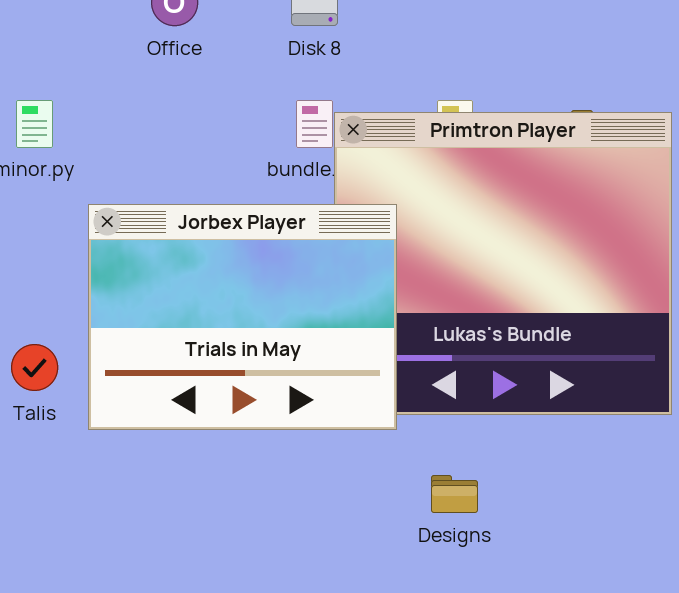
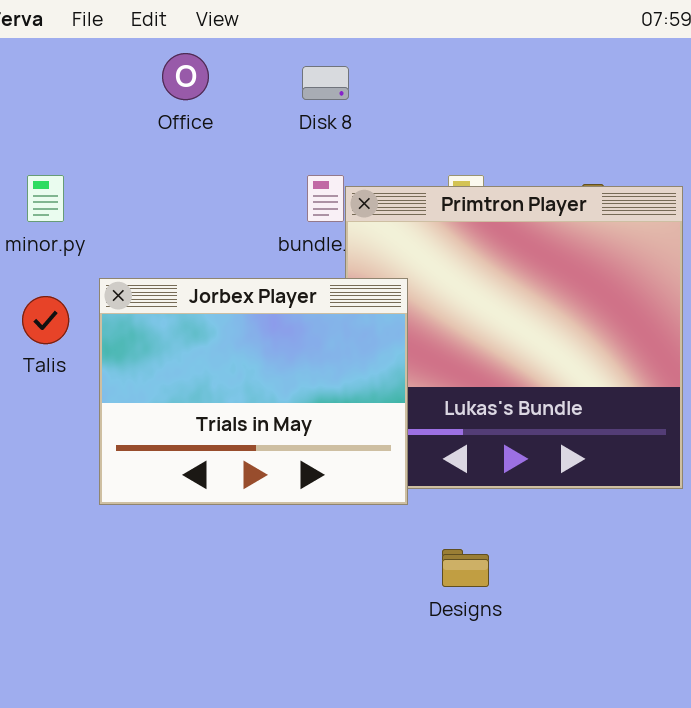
Talis: [11,344,58,391] -> [22,296,69,344], moved

